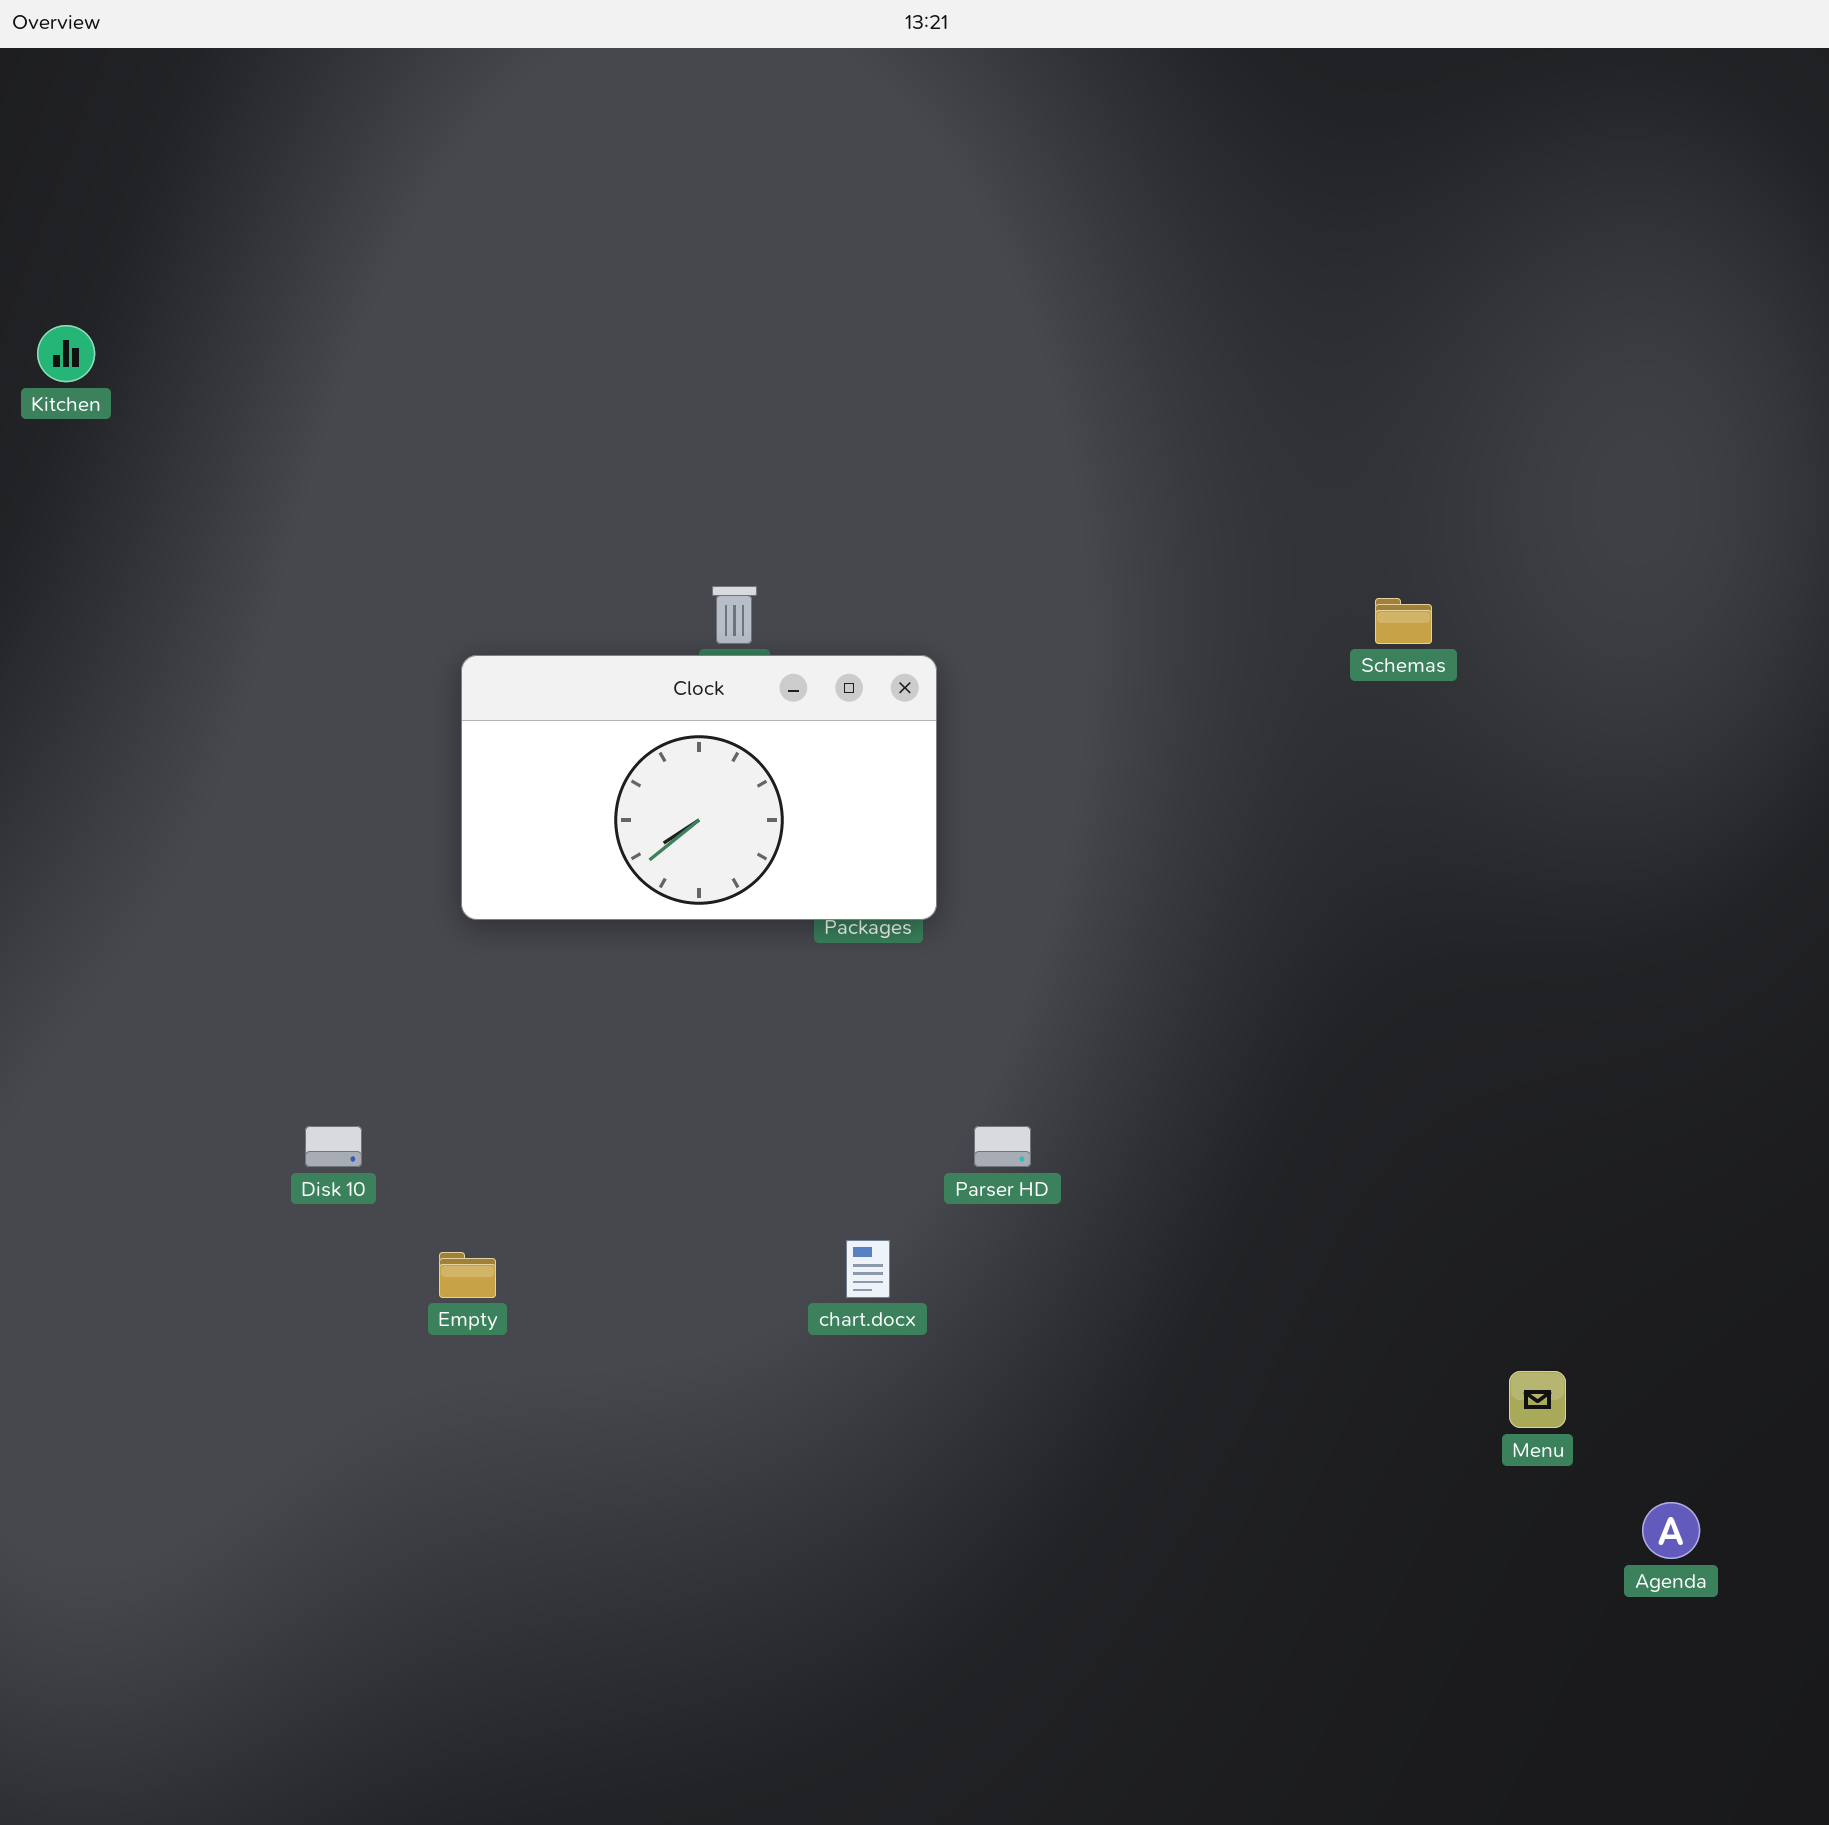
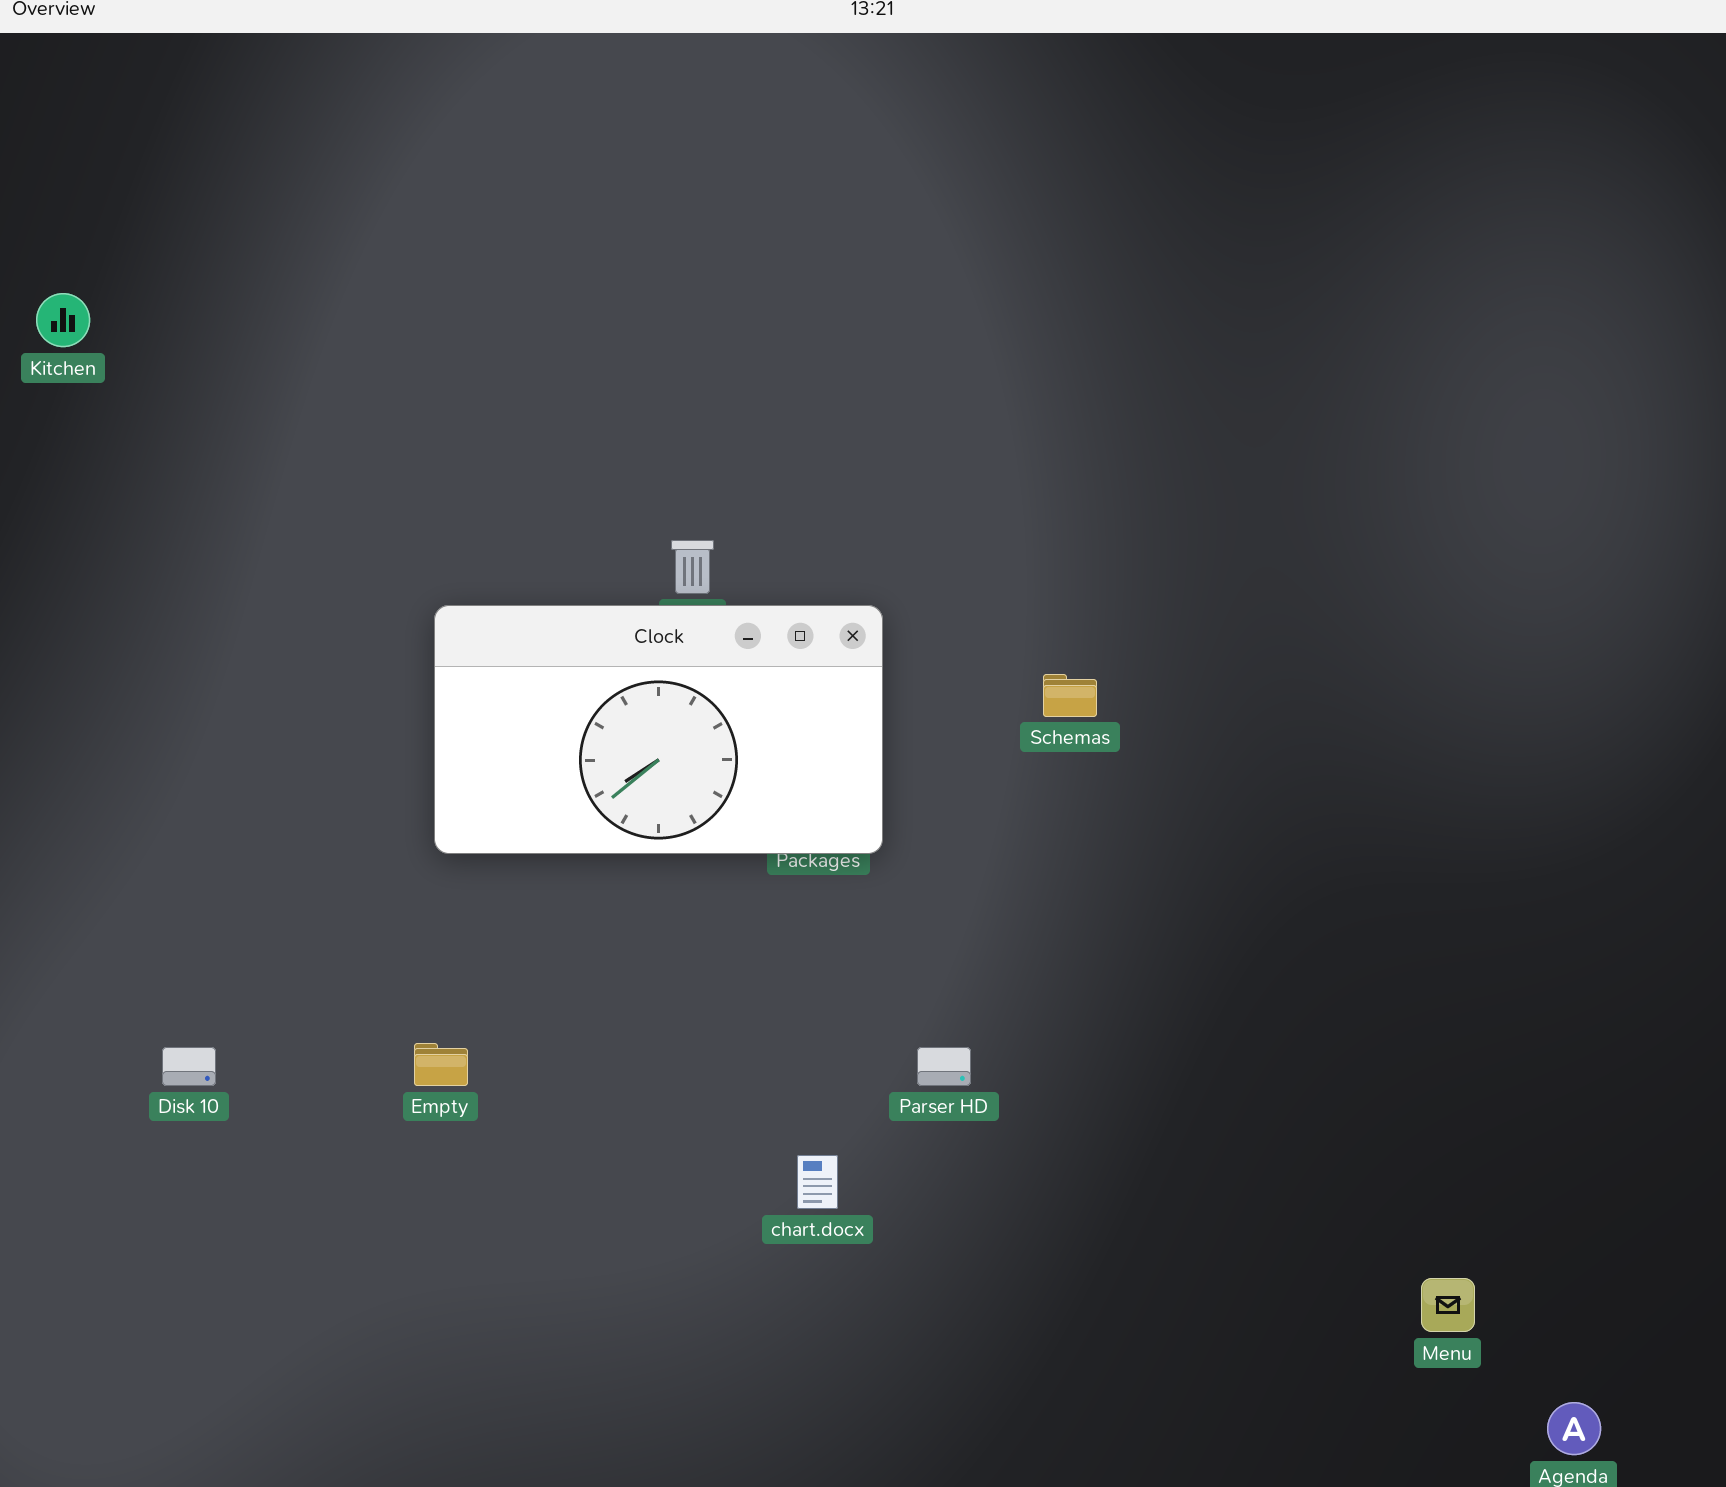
Schemas: [1375,598,1432,644] -> [1043,674,1097,717], moved
Disk 10: [305,1126,362,1167] -> [162,1047,216,1086], moved
Empty: [439,1252,496,1298] -> [414,1043,468,1086], moved

